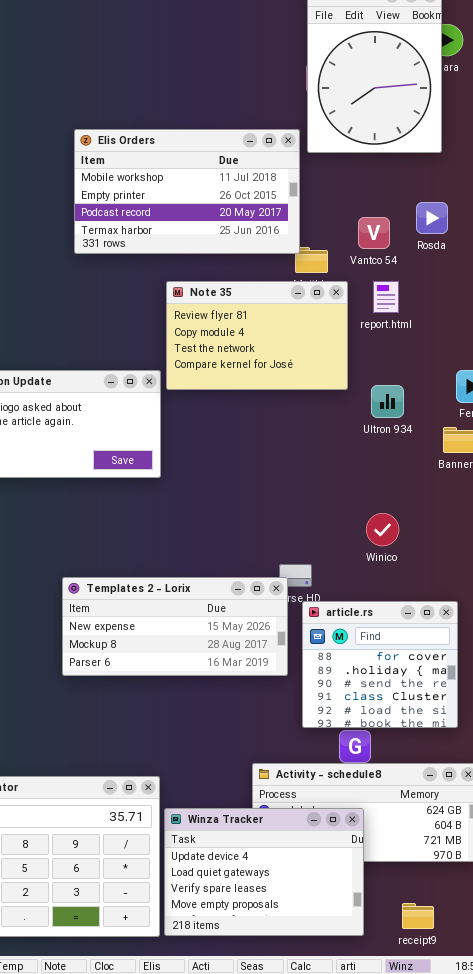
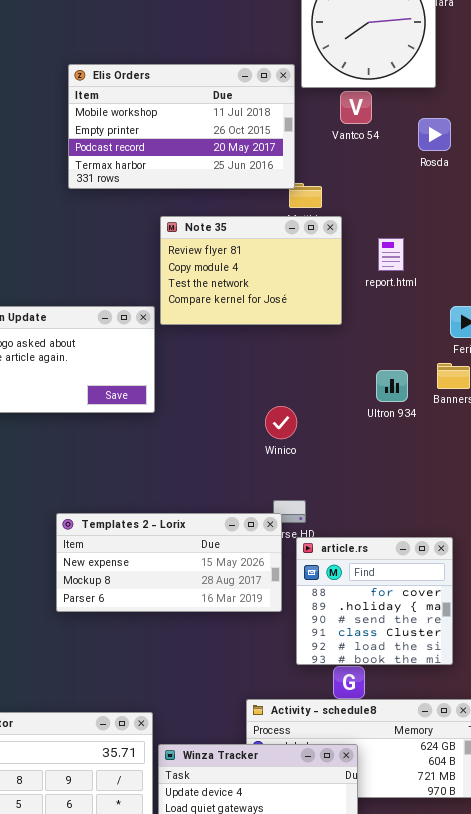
Rosda: [416,202,448,234] -> [418,118,451,151], moved
Vantco 54: [358,217,390,249] -> [340,91,372,124], moved
report.html: [373,281,399,313] -> [378,238,404,271], moved
Ultron 934: [371,385,404,418] -> [376,370,408,402], moved
Winico: [366,513,399,546] -> [265,406,297,439], moved

